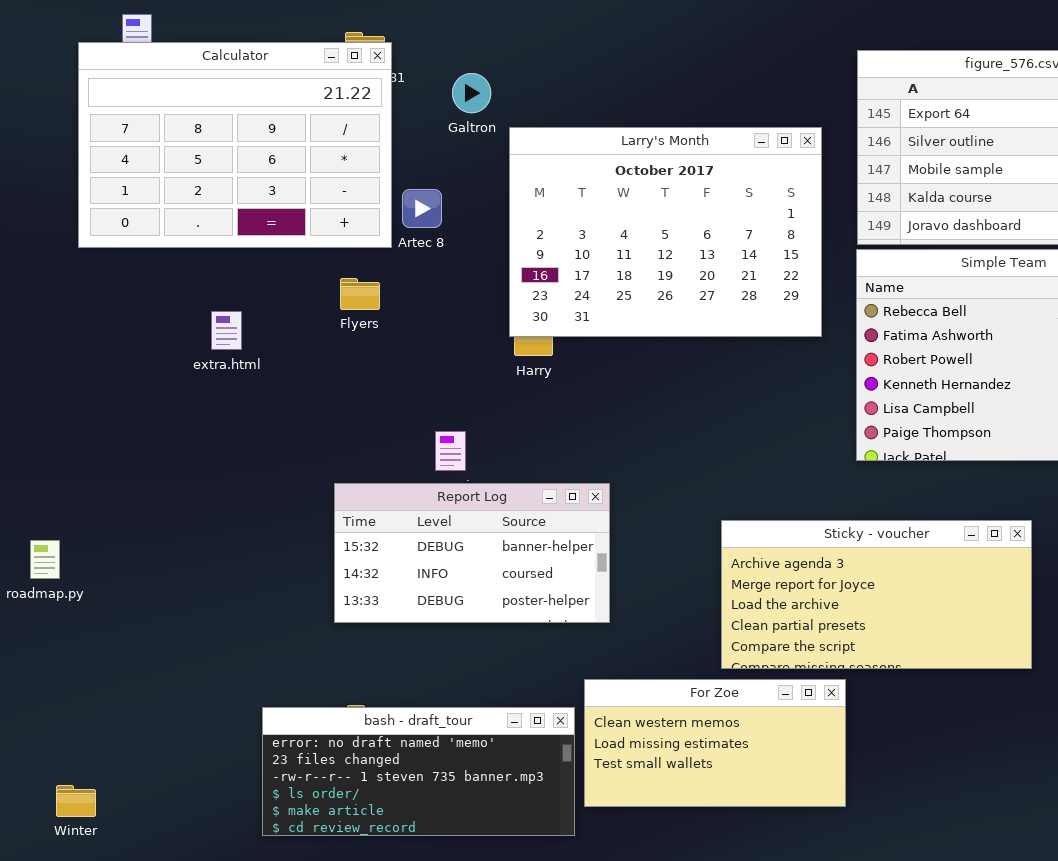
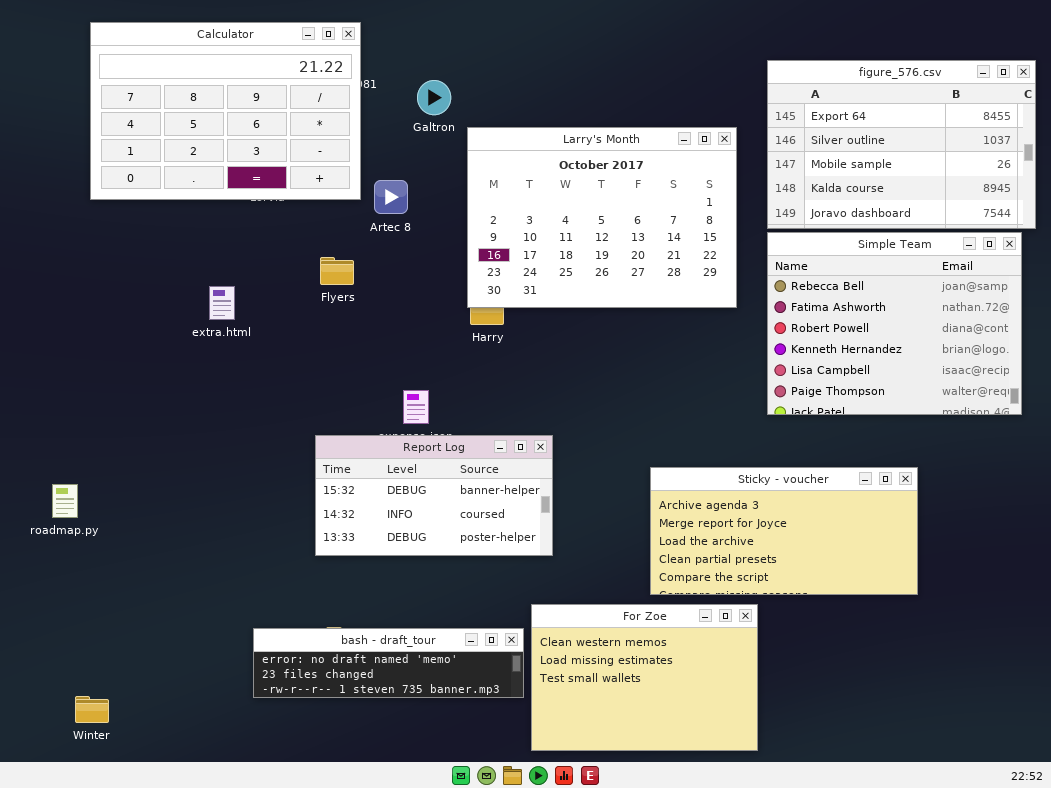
Calculator: [78,42,392,248] -> [90,22,361,200], moved
For Zoe: [584,679,846,807] -> [531,604,758,751], resized
bash - draft_tour: [262,707,575,836] -> [253,628,524,698], resized

